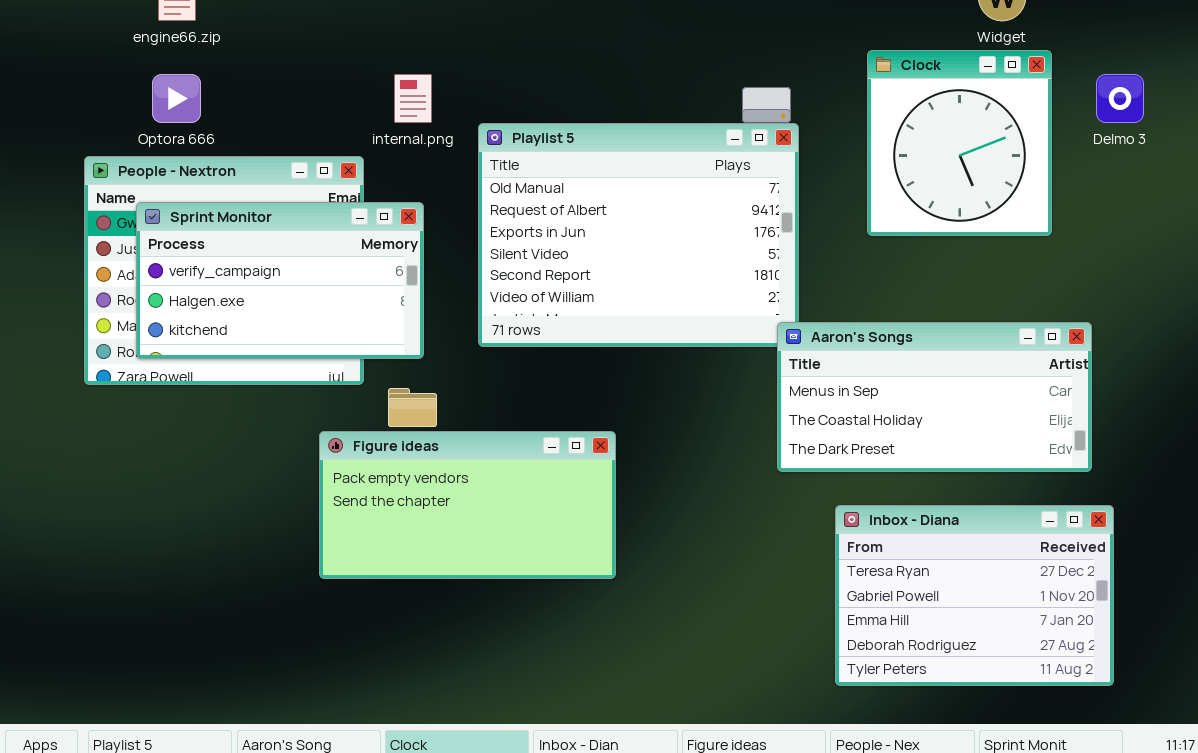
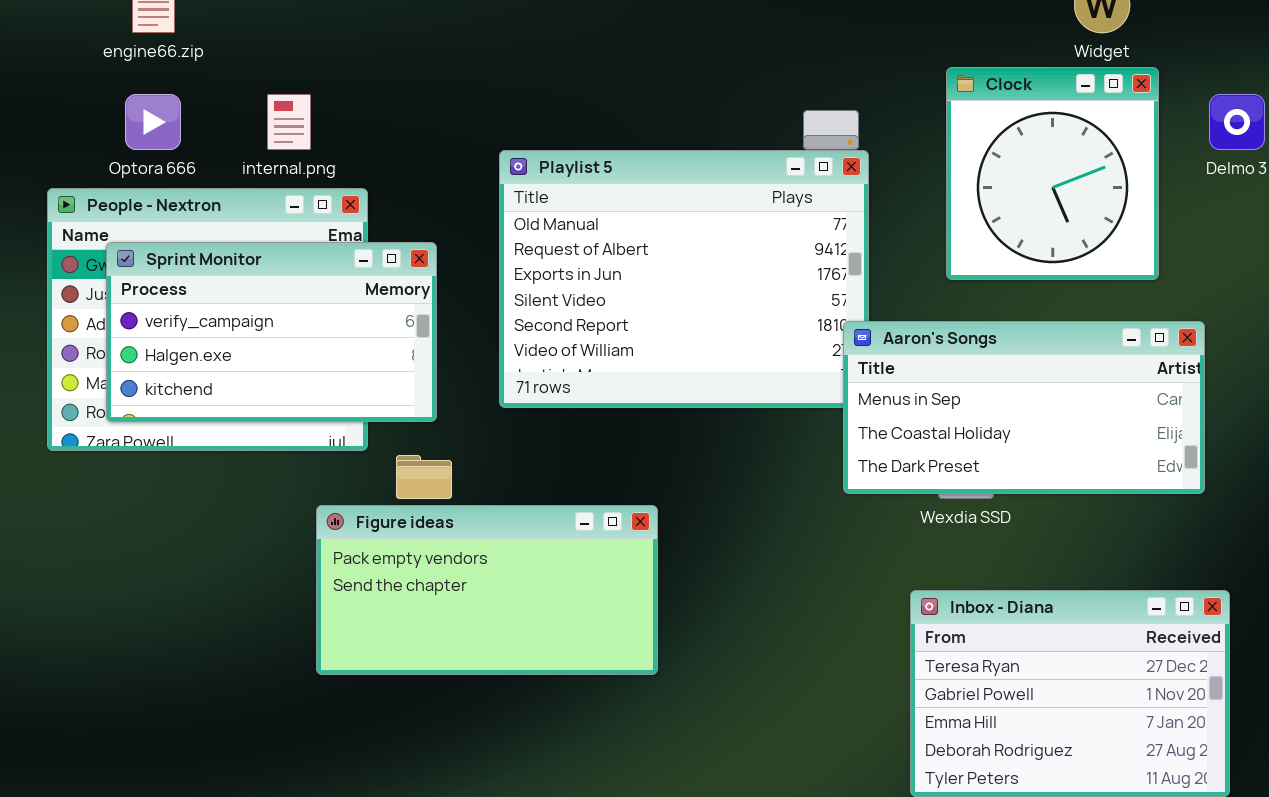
internal.png: [394,74,432,123] -> [267,94,311,150], moved
Aaron's Songs: [777,322,1092,472] -> [843,321,1205,494], moved

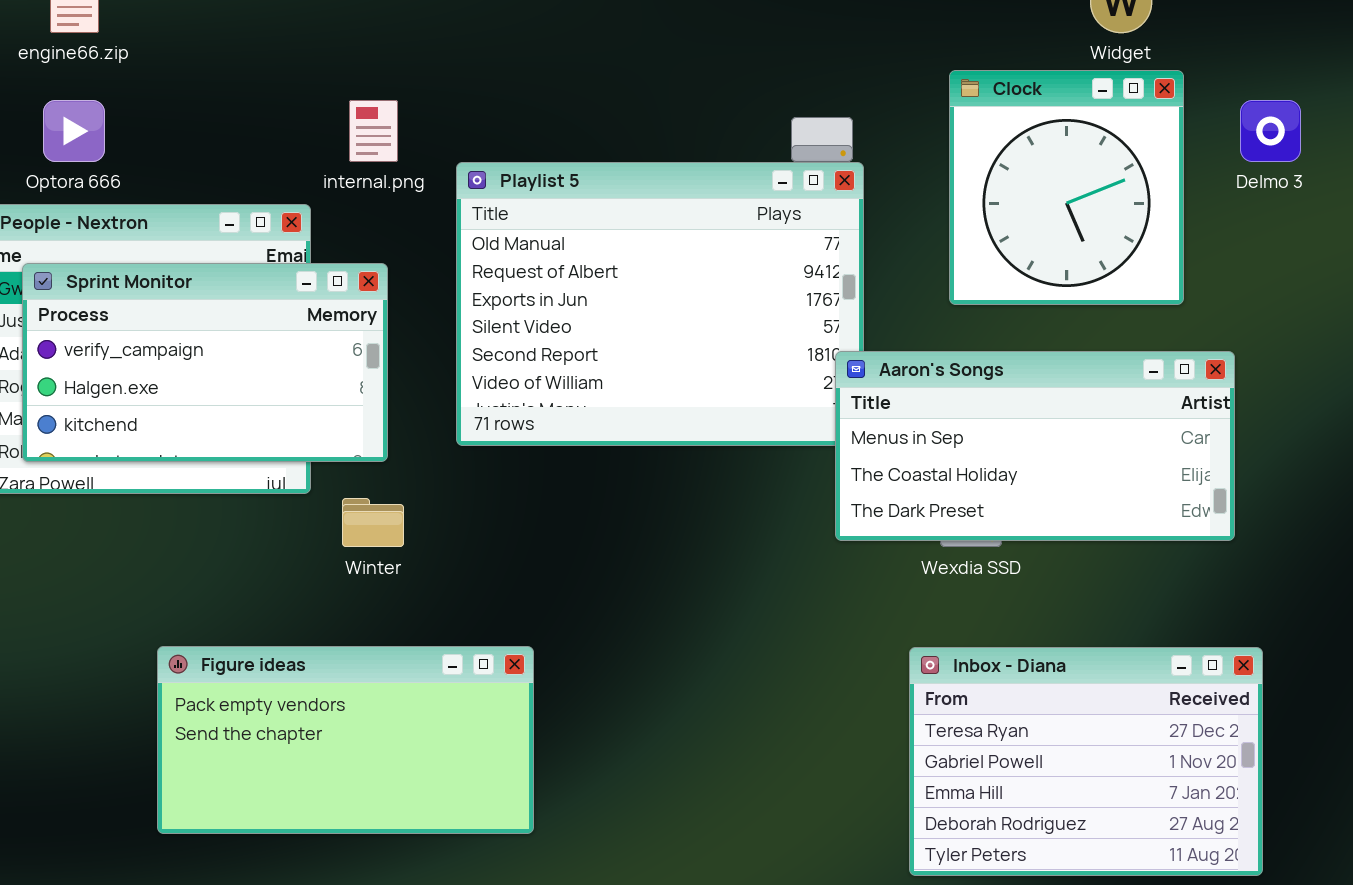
internal.png: [267,94,311,150] -> [349,100,398,162], moved
Figure ideas: [316,505,658,675] -> [157,646,534,834], moved

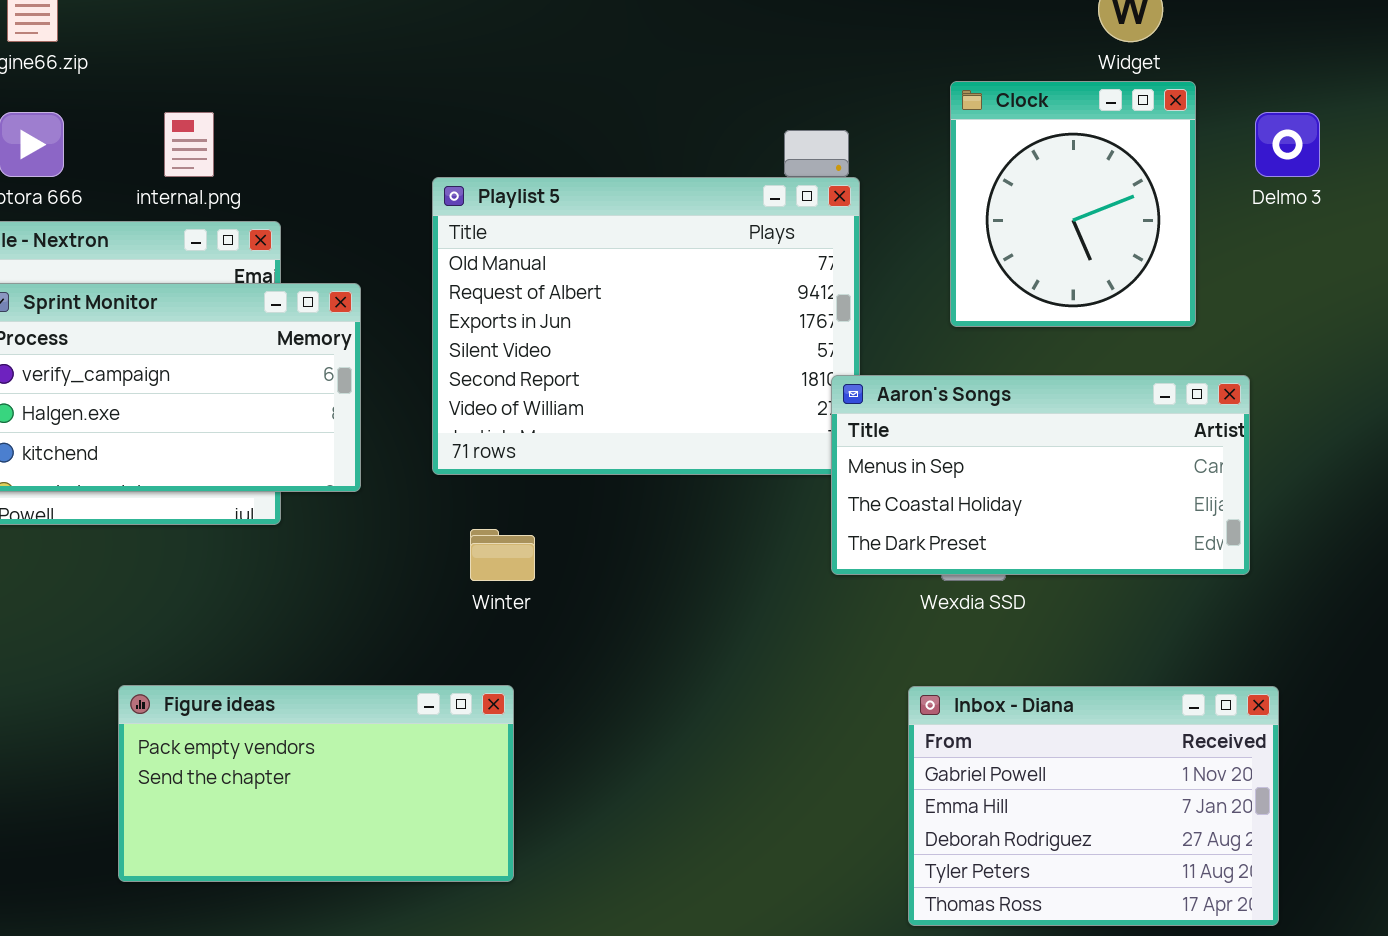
internal.png: [349,100,398,162] -> [164,112,214,177], moved
Winter: [342,498,404,547] -> [470,529,535,581], moved
Inbox - Diana: [909,647,1263,876] -> [908,686,1279,926], scrolled down 1 row

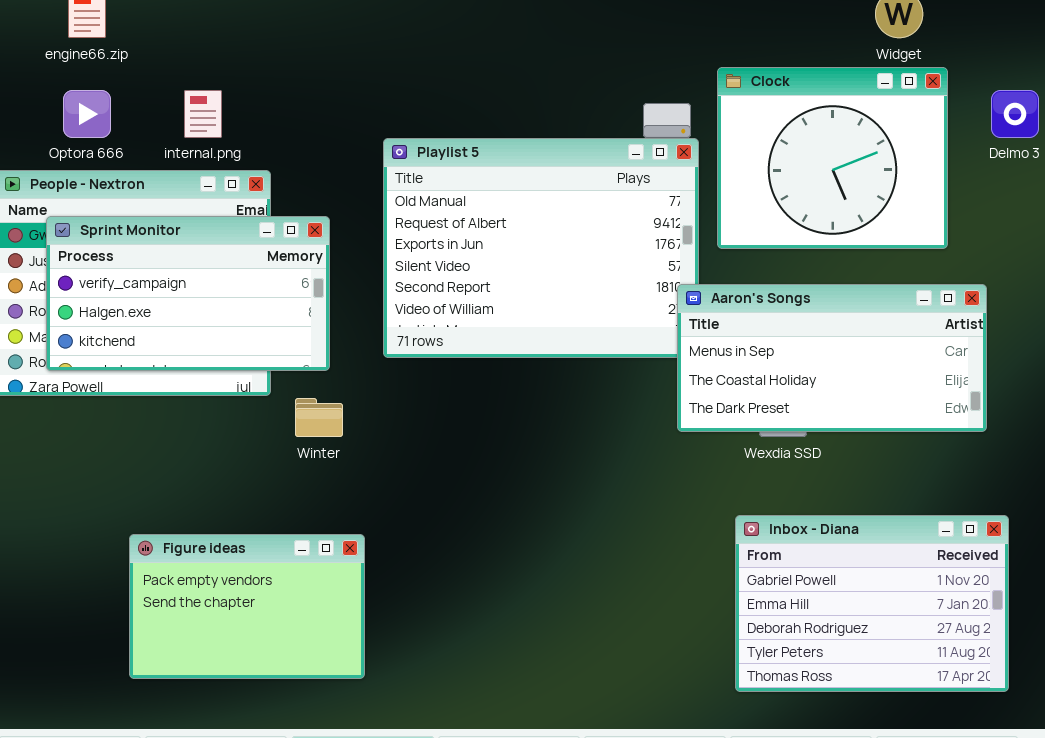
Clock: [950,81,1196,327] -> [717,67,948,249], resized
Winter: [470,529,535,581] -> [295,398,343,437], moved
Figure ideas: [118,685,514,882] -> [129,534,365,679], moved, resized

